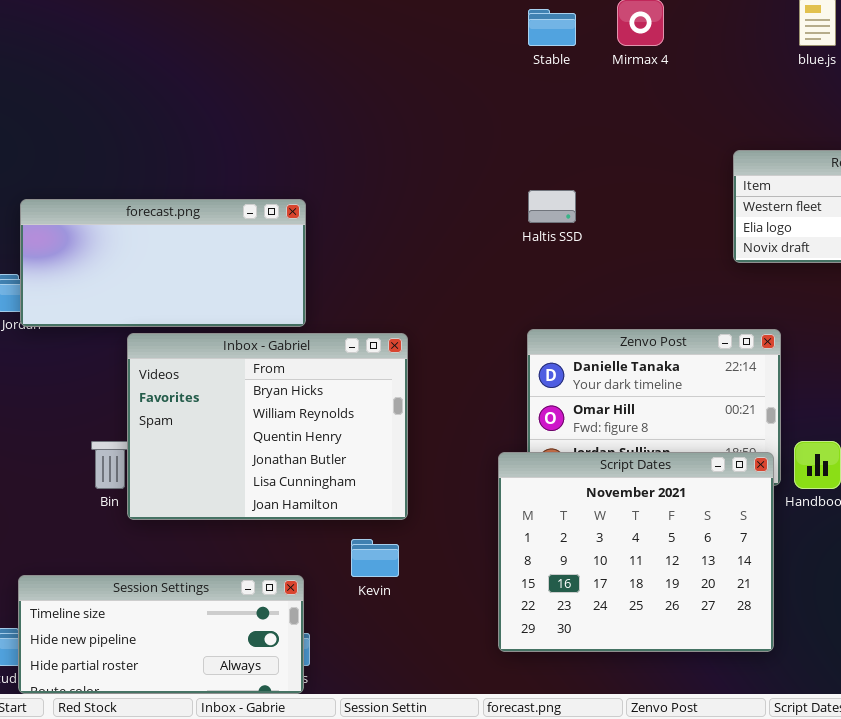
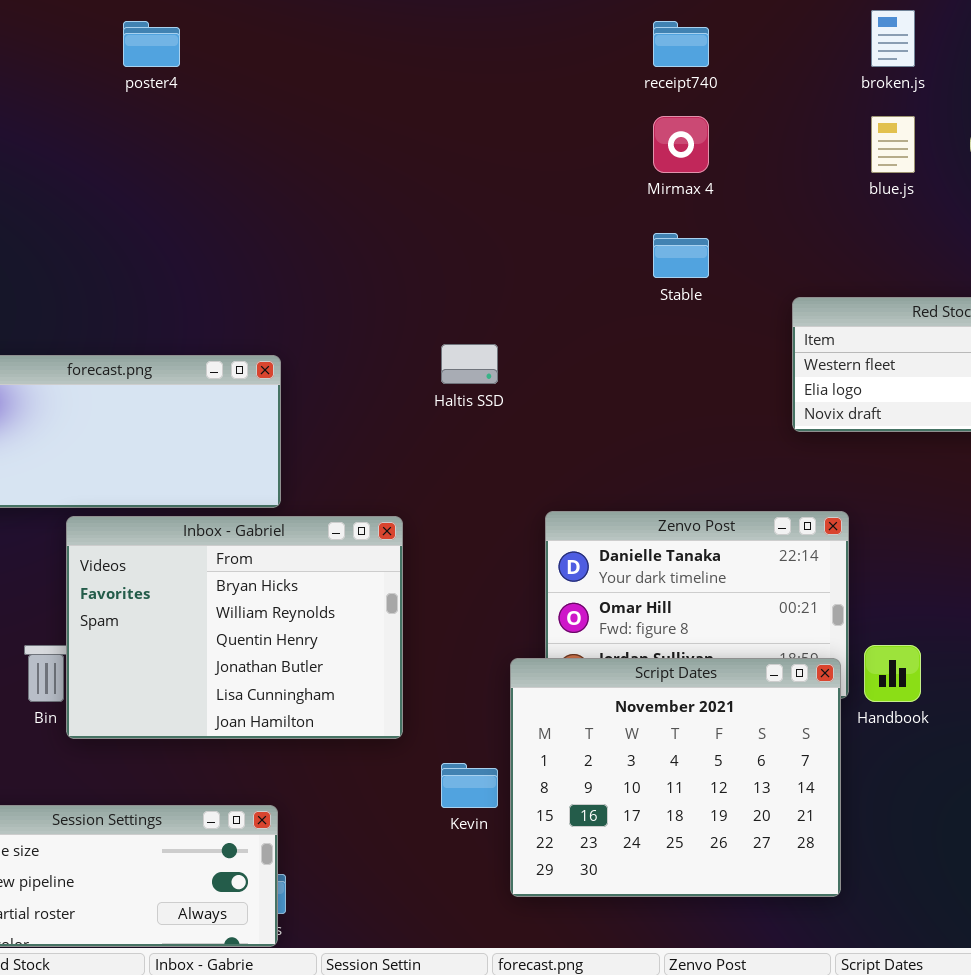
Stable: [528,9,576,46] -> [653,233,709,278], moved
Haltis SSD: [528,190,576,223] -> [441,344,498,384], moved
Kevin: [351,539,399,577] -> [441,763,498,808], moved

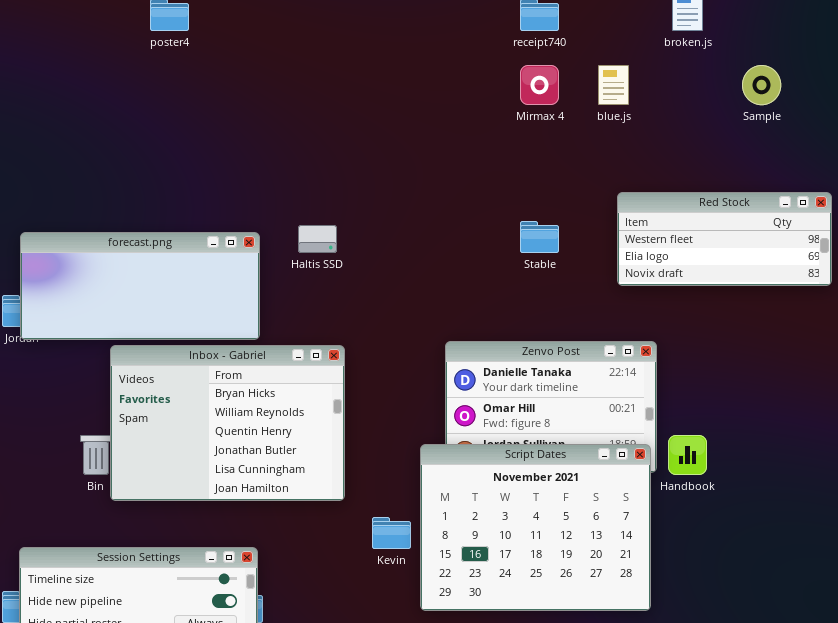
blue.js: [871,116,915,173] -> [598,65,629,105], moved
Stable: [653,233,709,278] -> [520,221,559,253], moved
Haltis SSD: [441,344,498,384] -> [298,225,337,253], moved

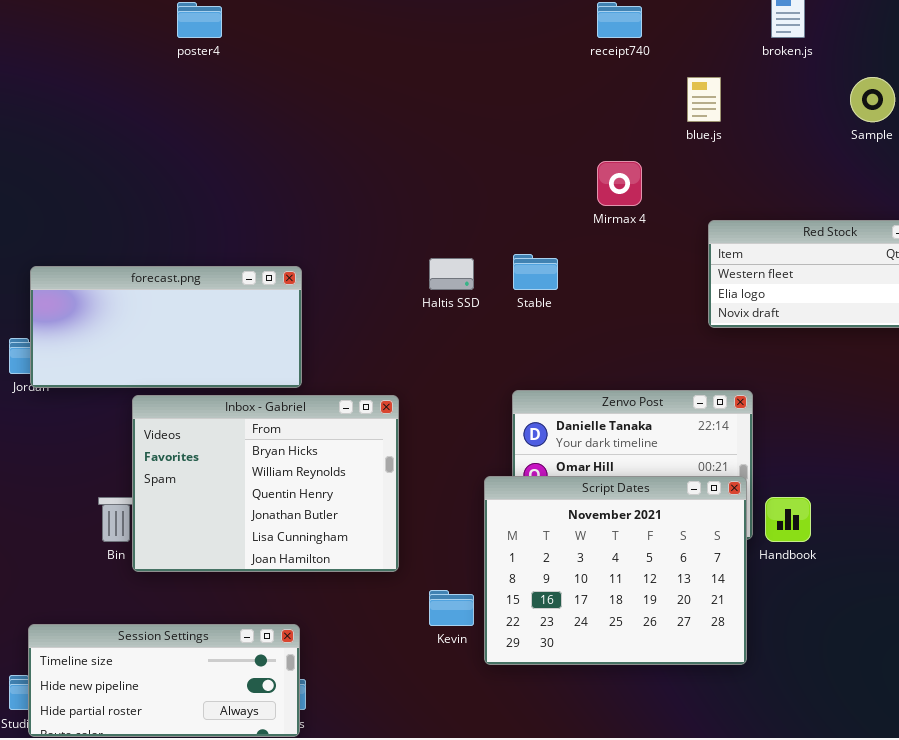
Mirmax 4: [520,65,559,105] -> [597,161,642,206], moved
Stable: [520,221,559,253] -> [513,254,558,290], moved
Haltis SSD: [298,225,337,253] -> [429,258,474,290], moved
Script Dates: [420,444,651,611] -> [484,476,747,665], moved

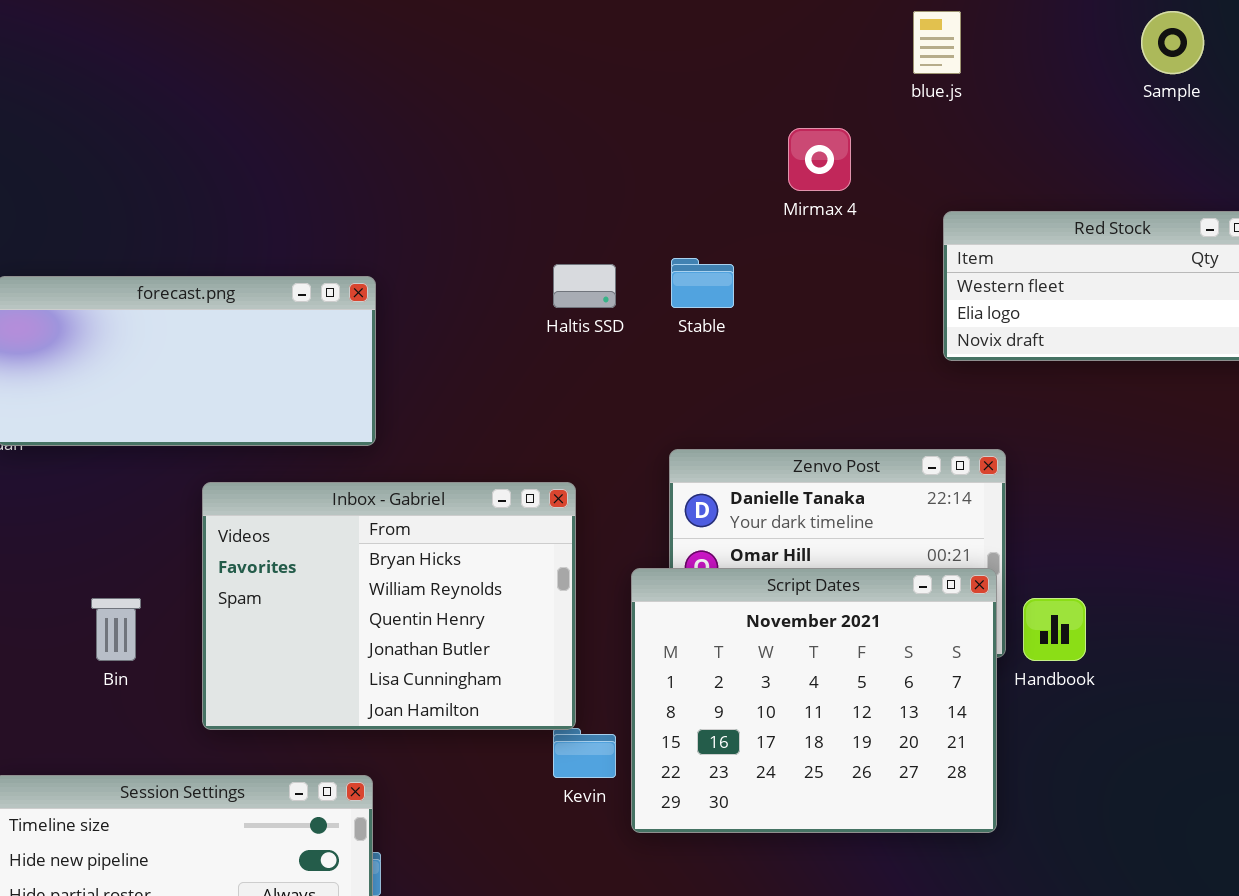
Inbox - Gabriel: [132,395,399,572] -> [202,482,576,730], moved

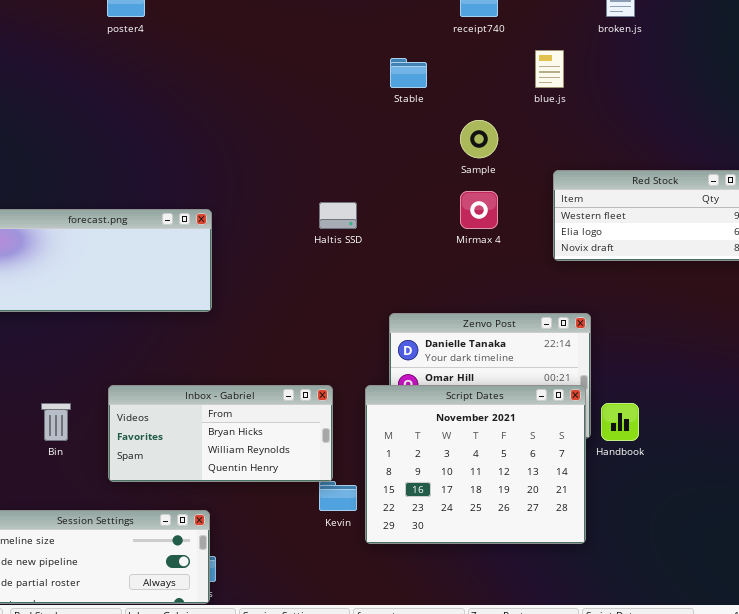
Sample: [1141,11,1204,74] -> [460,120,498,158], moved
Mirmax 4: [788,128,851,191] -> [460,191,498,229], moved
Stable: [671,258,734,308] -> [390,58,427,88], moved
Inbox - Gabriel: [202,482,576,730] -> [108,385,333,482], resized

